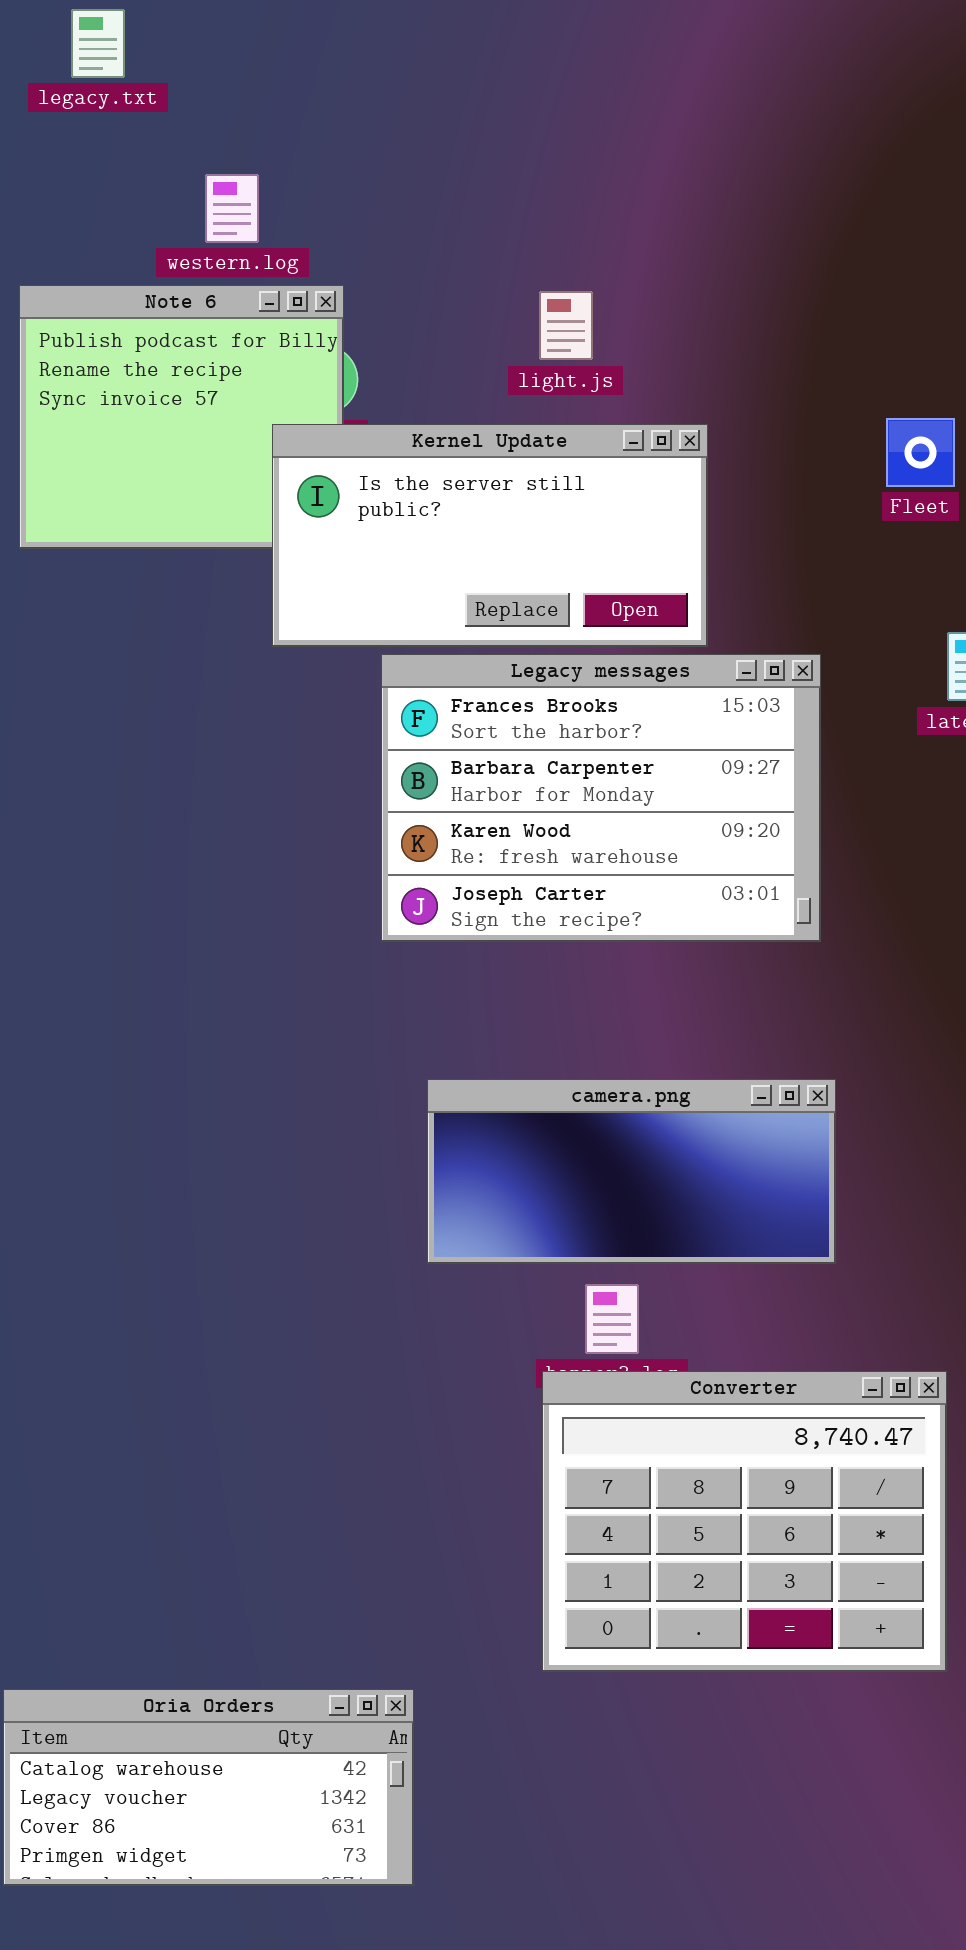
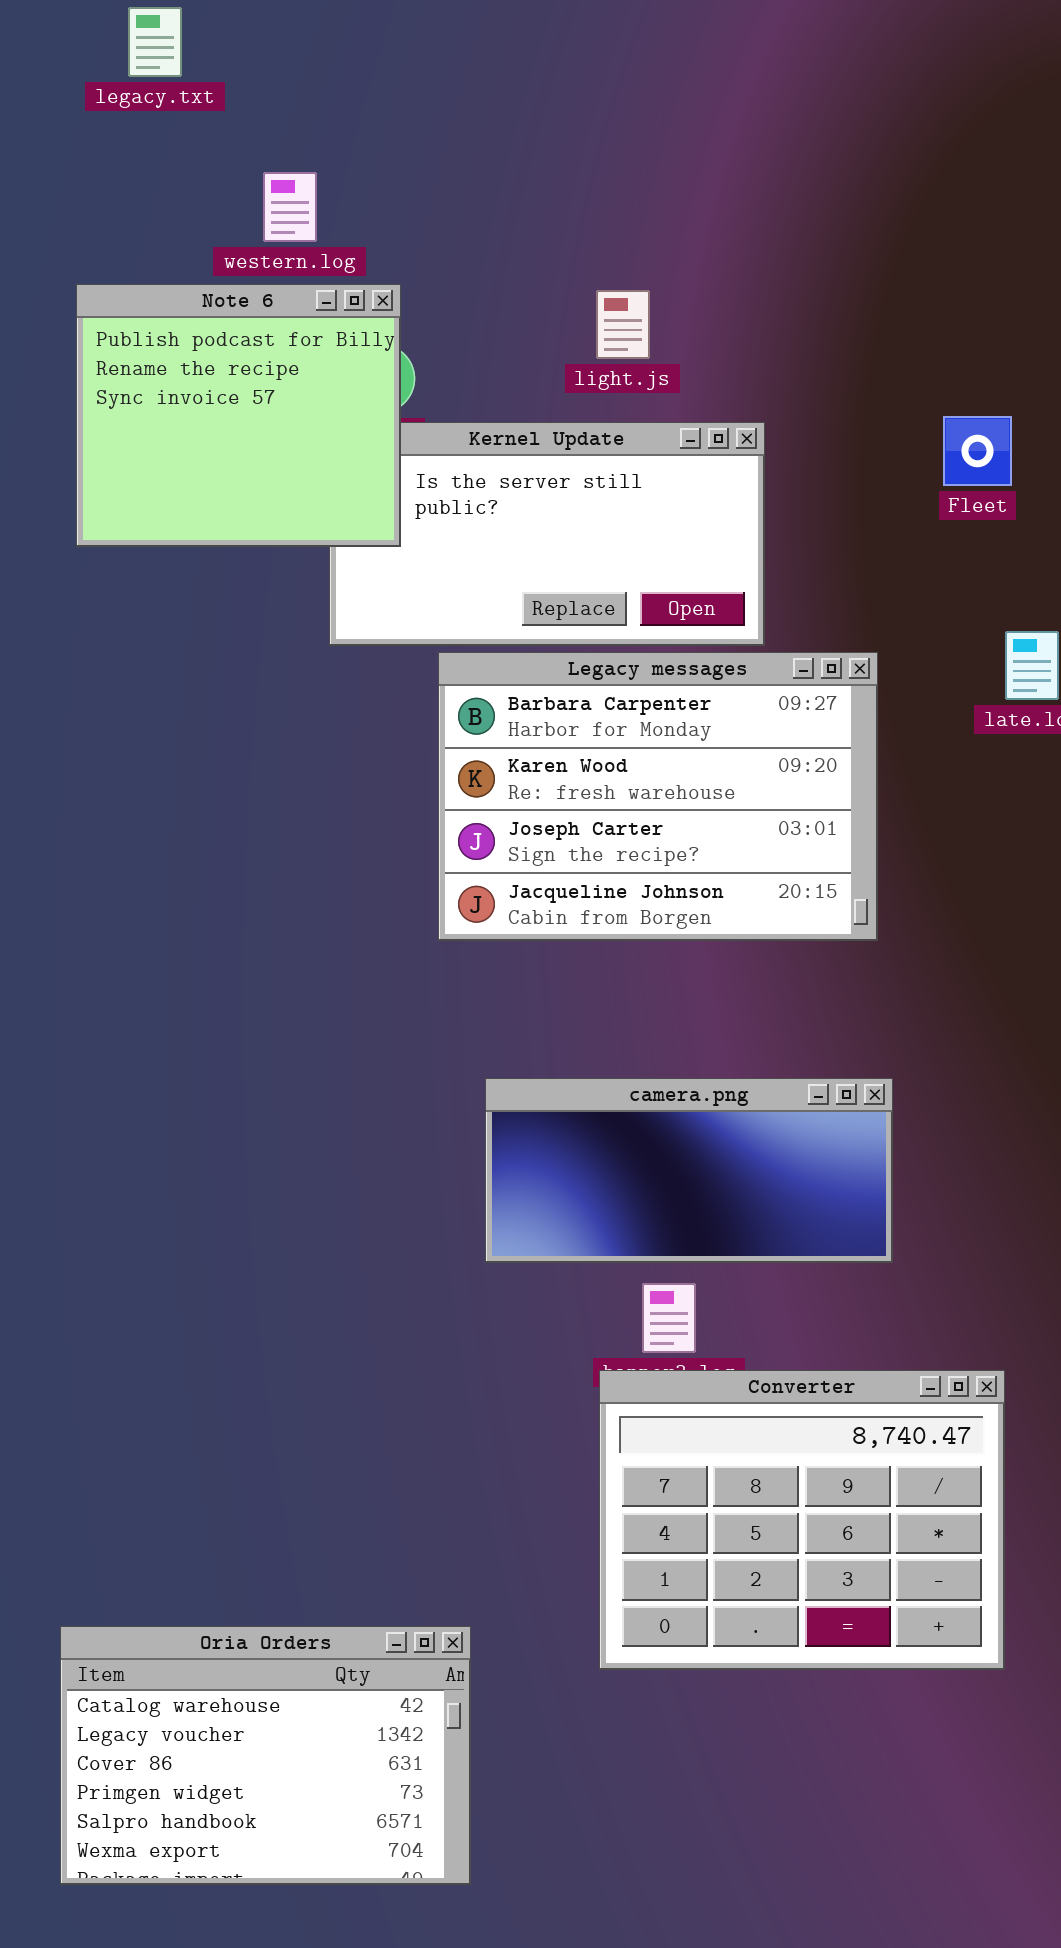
Note 6: [19,285,344,549] -> [76,284,401,547], raised
Legacy messages: [381,654,821,942] -> [438,652,878,941], scrolled down 1 row
Oria Orders: [3,1689,414,1886] -> [60,1626,471,1885], resized

